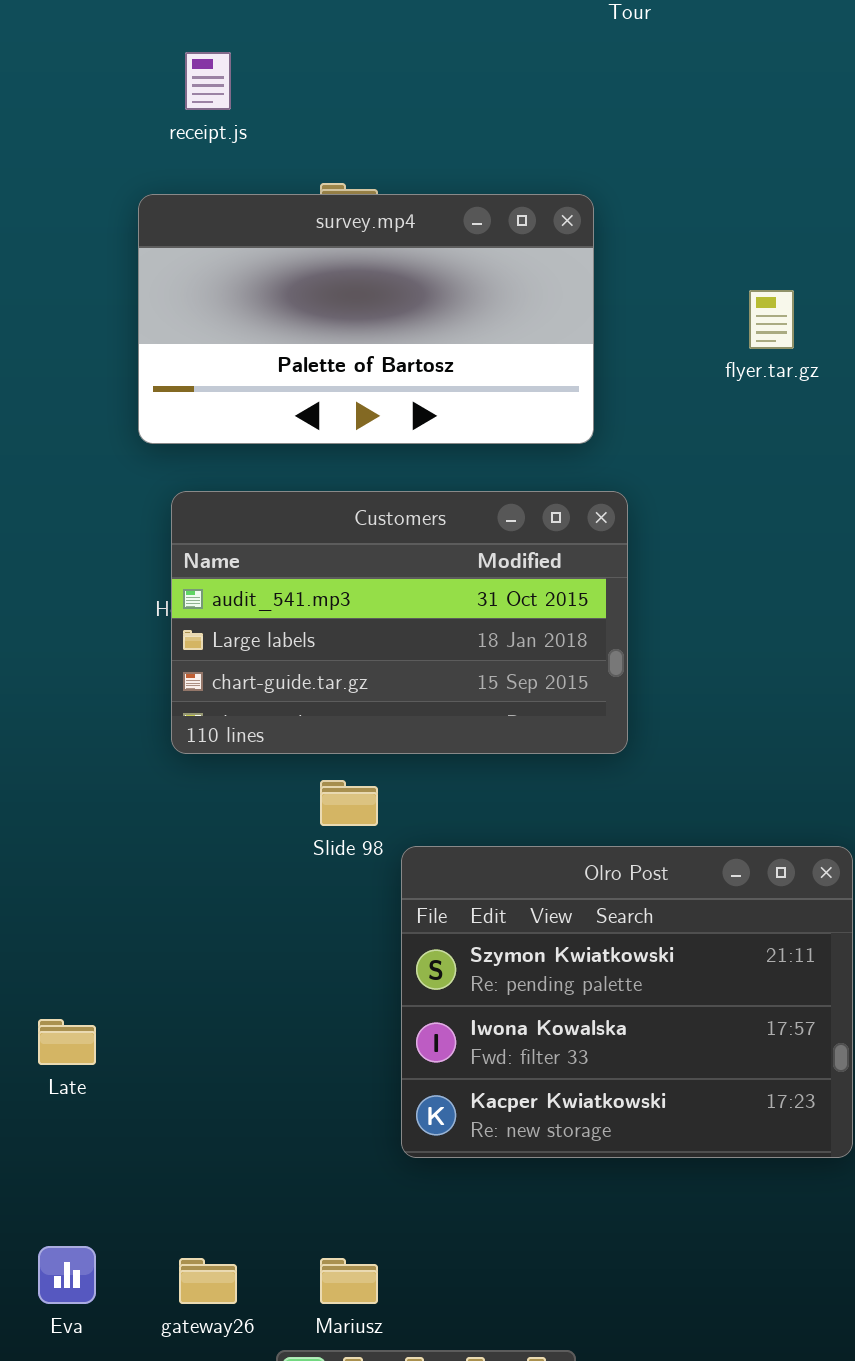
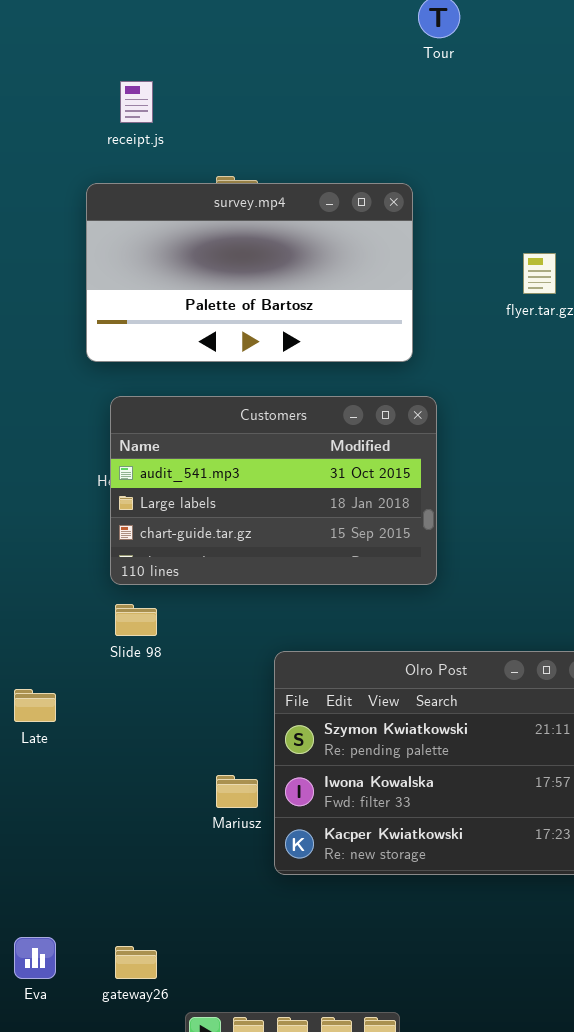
Slide 98: [320,780,378,826] -> [115,604,157,636], moved
Late: [38,1019,96,1065] -> [14,689,56,722], moved
Mariusz: [320,1258,378,1304] -> [216,775,258,808], moved

